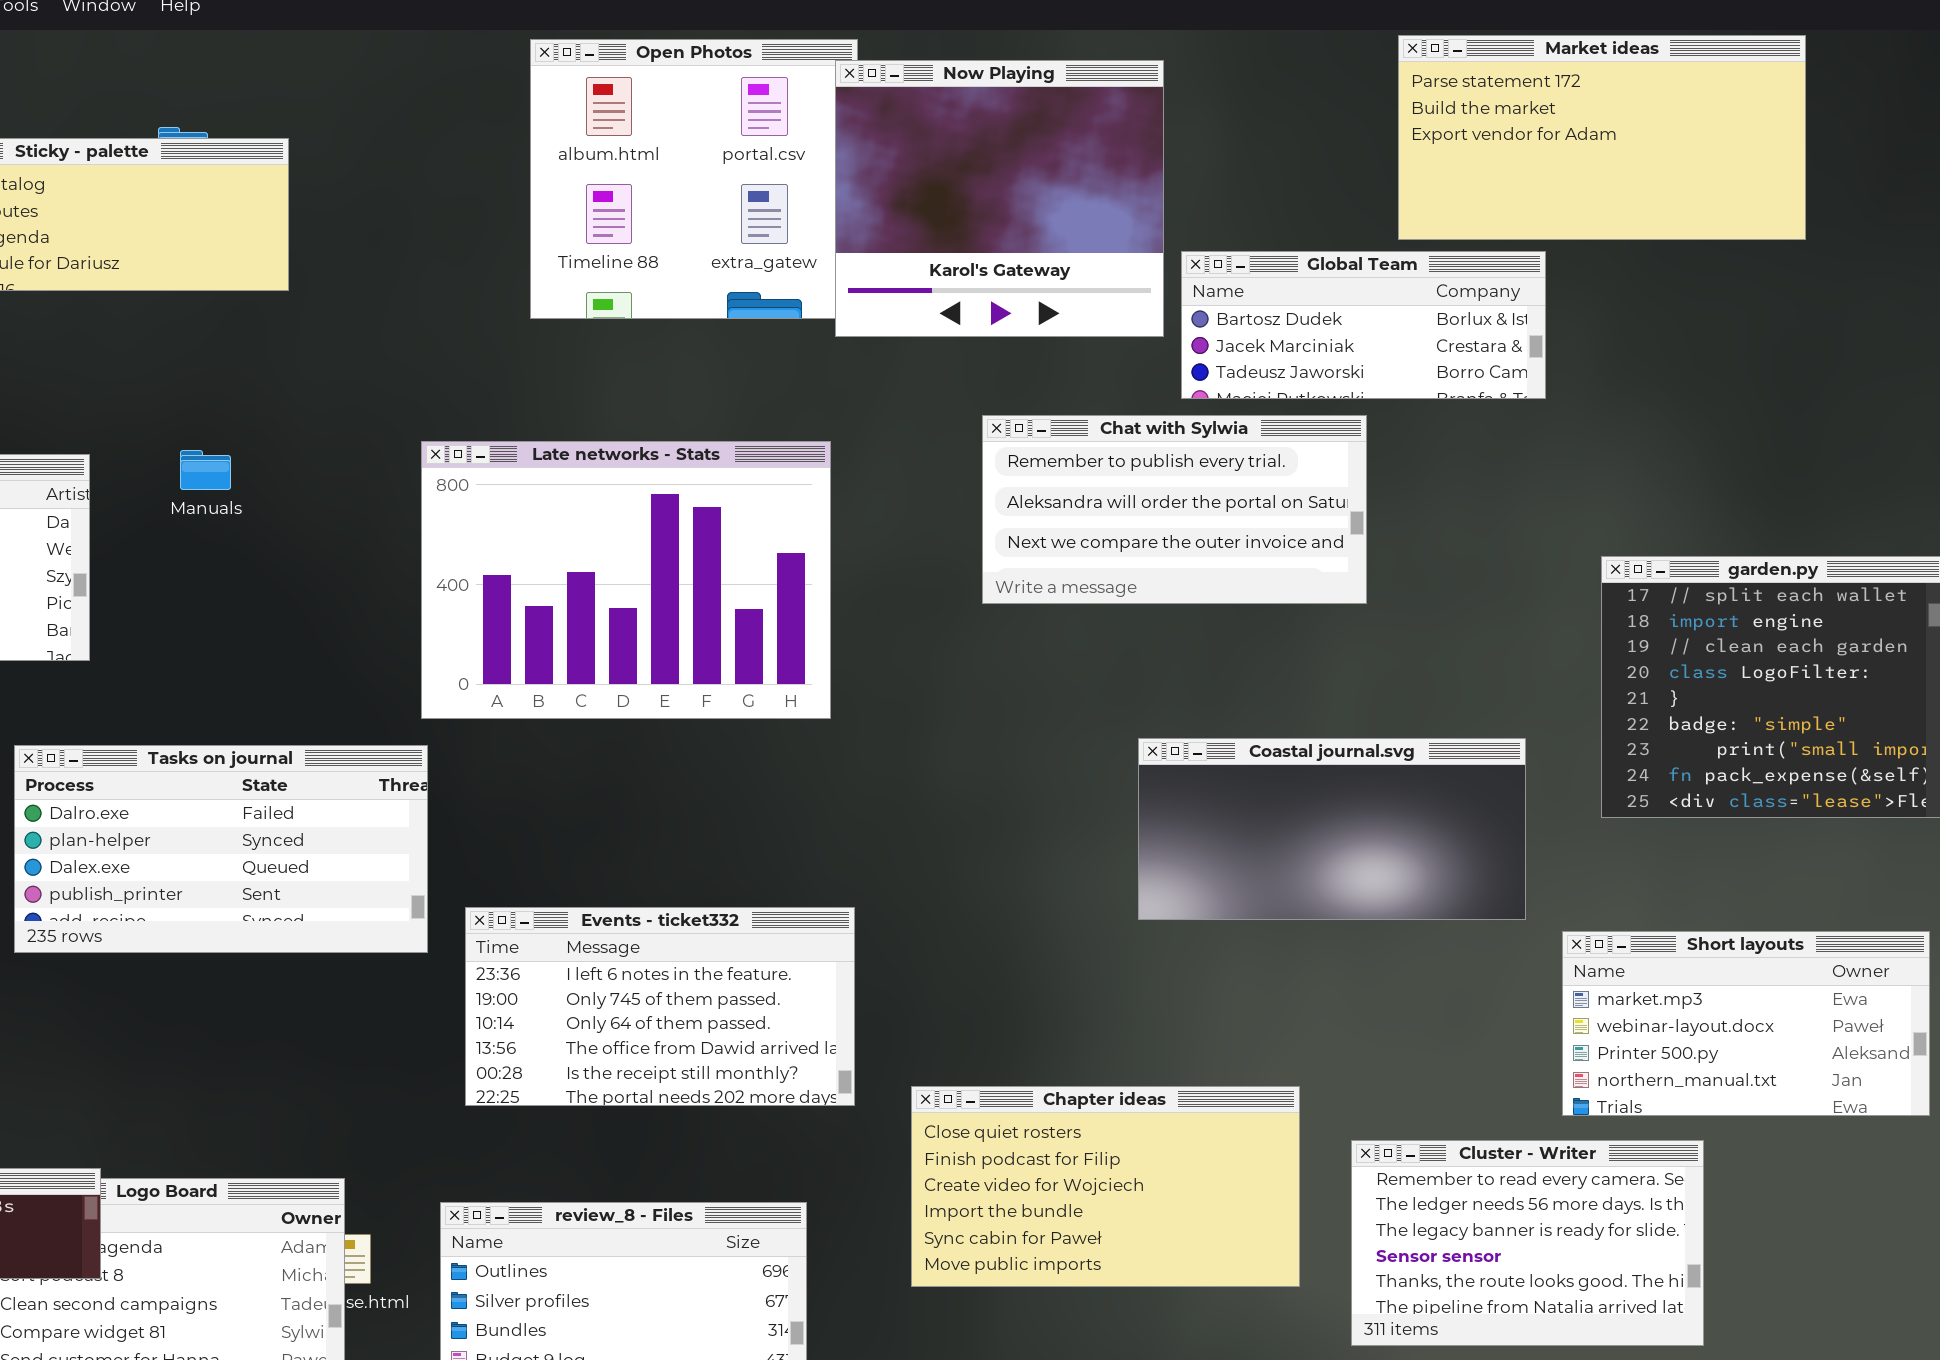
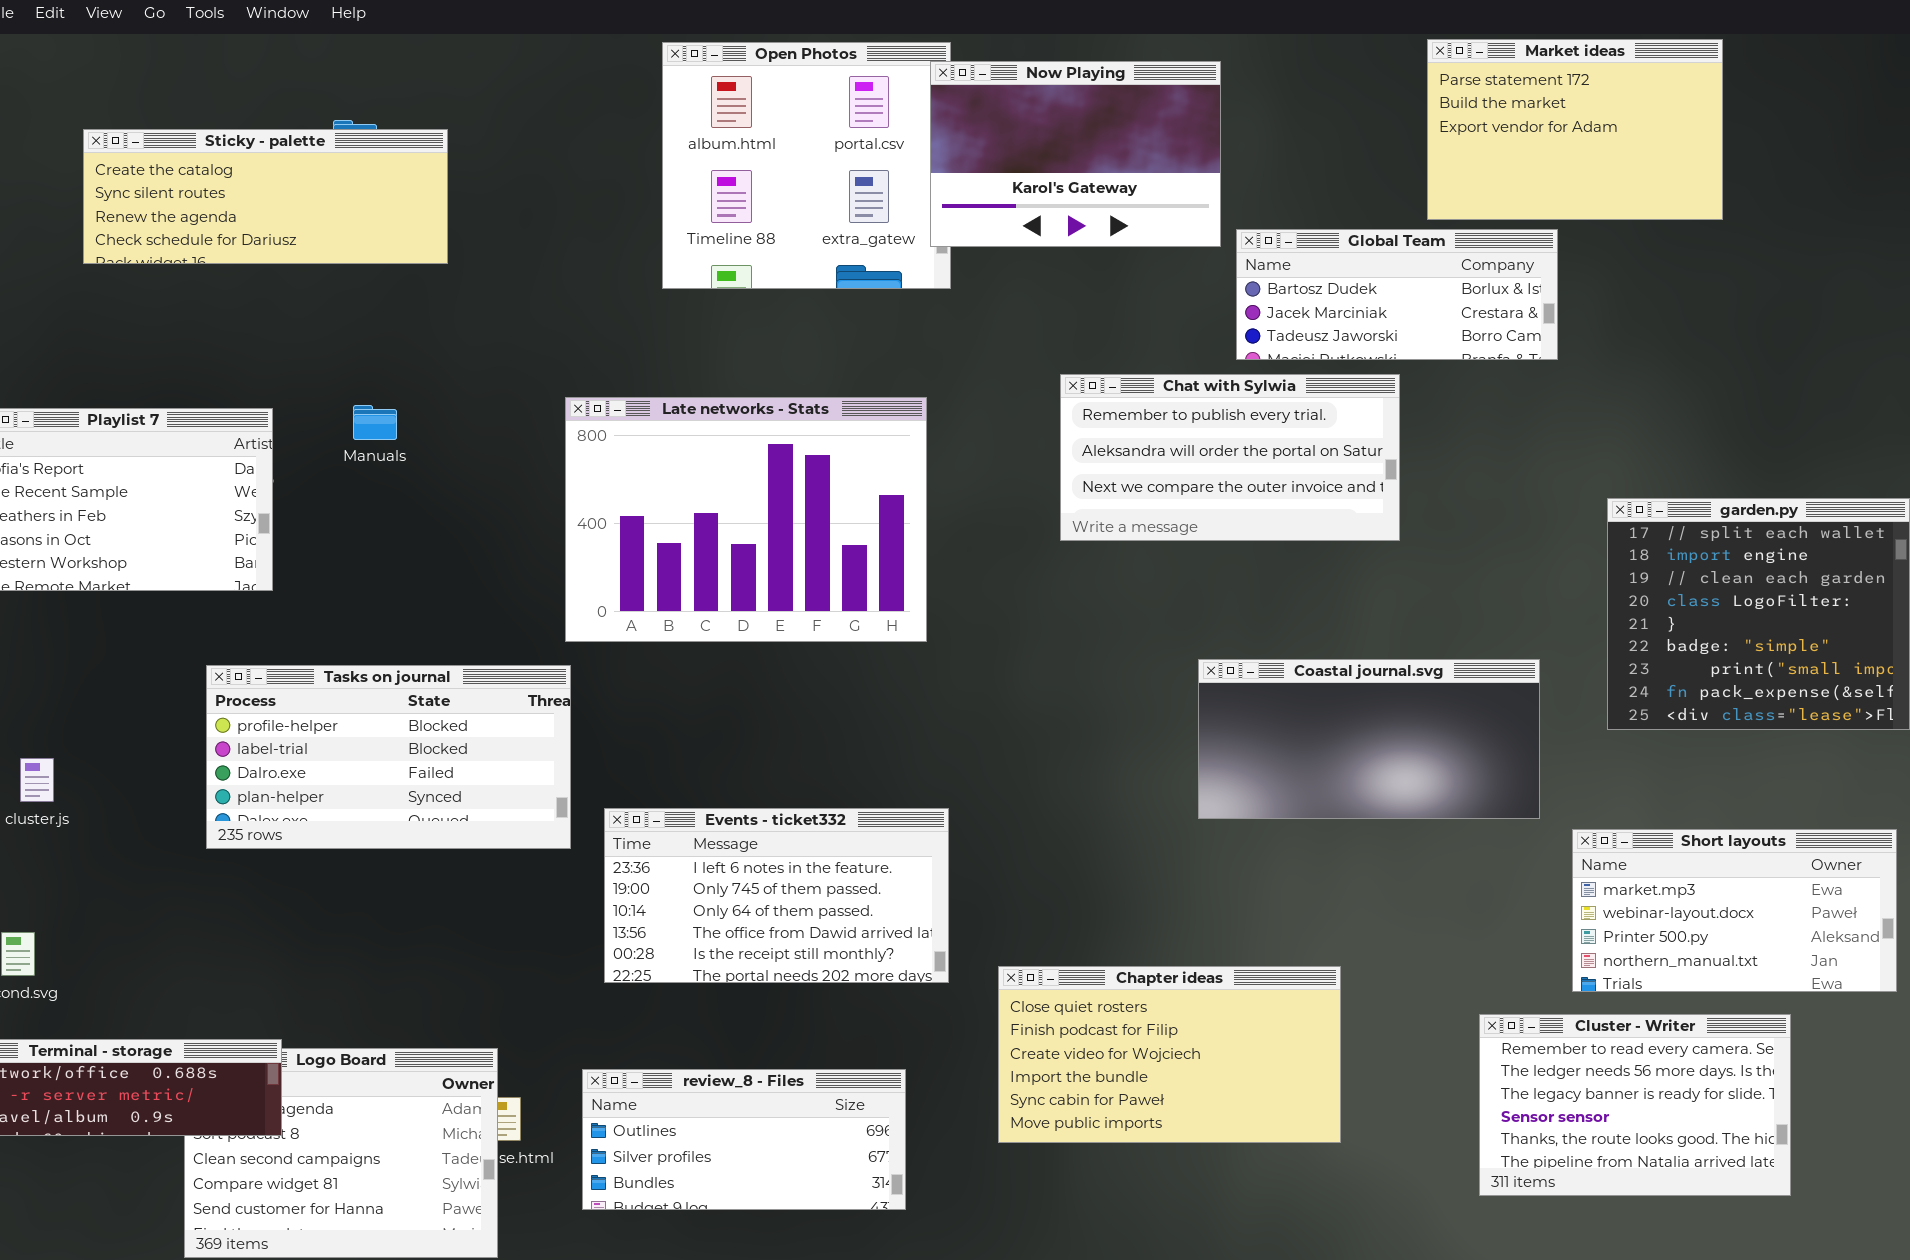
Market ideas: [1398,35,1806,240] -> [1427,39,1723,220], resized
Now Playing: [835,60,1164,337] -> [930,61,1221,247], resized
Tasks on journal: [14,745,428,953] -> [206,665,571,849], scrolled up 2 rows
Cluster - Writer: [1351,1140,1704,1346] -> [1479,1014,1791,1196], moved

